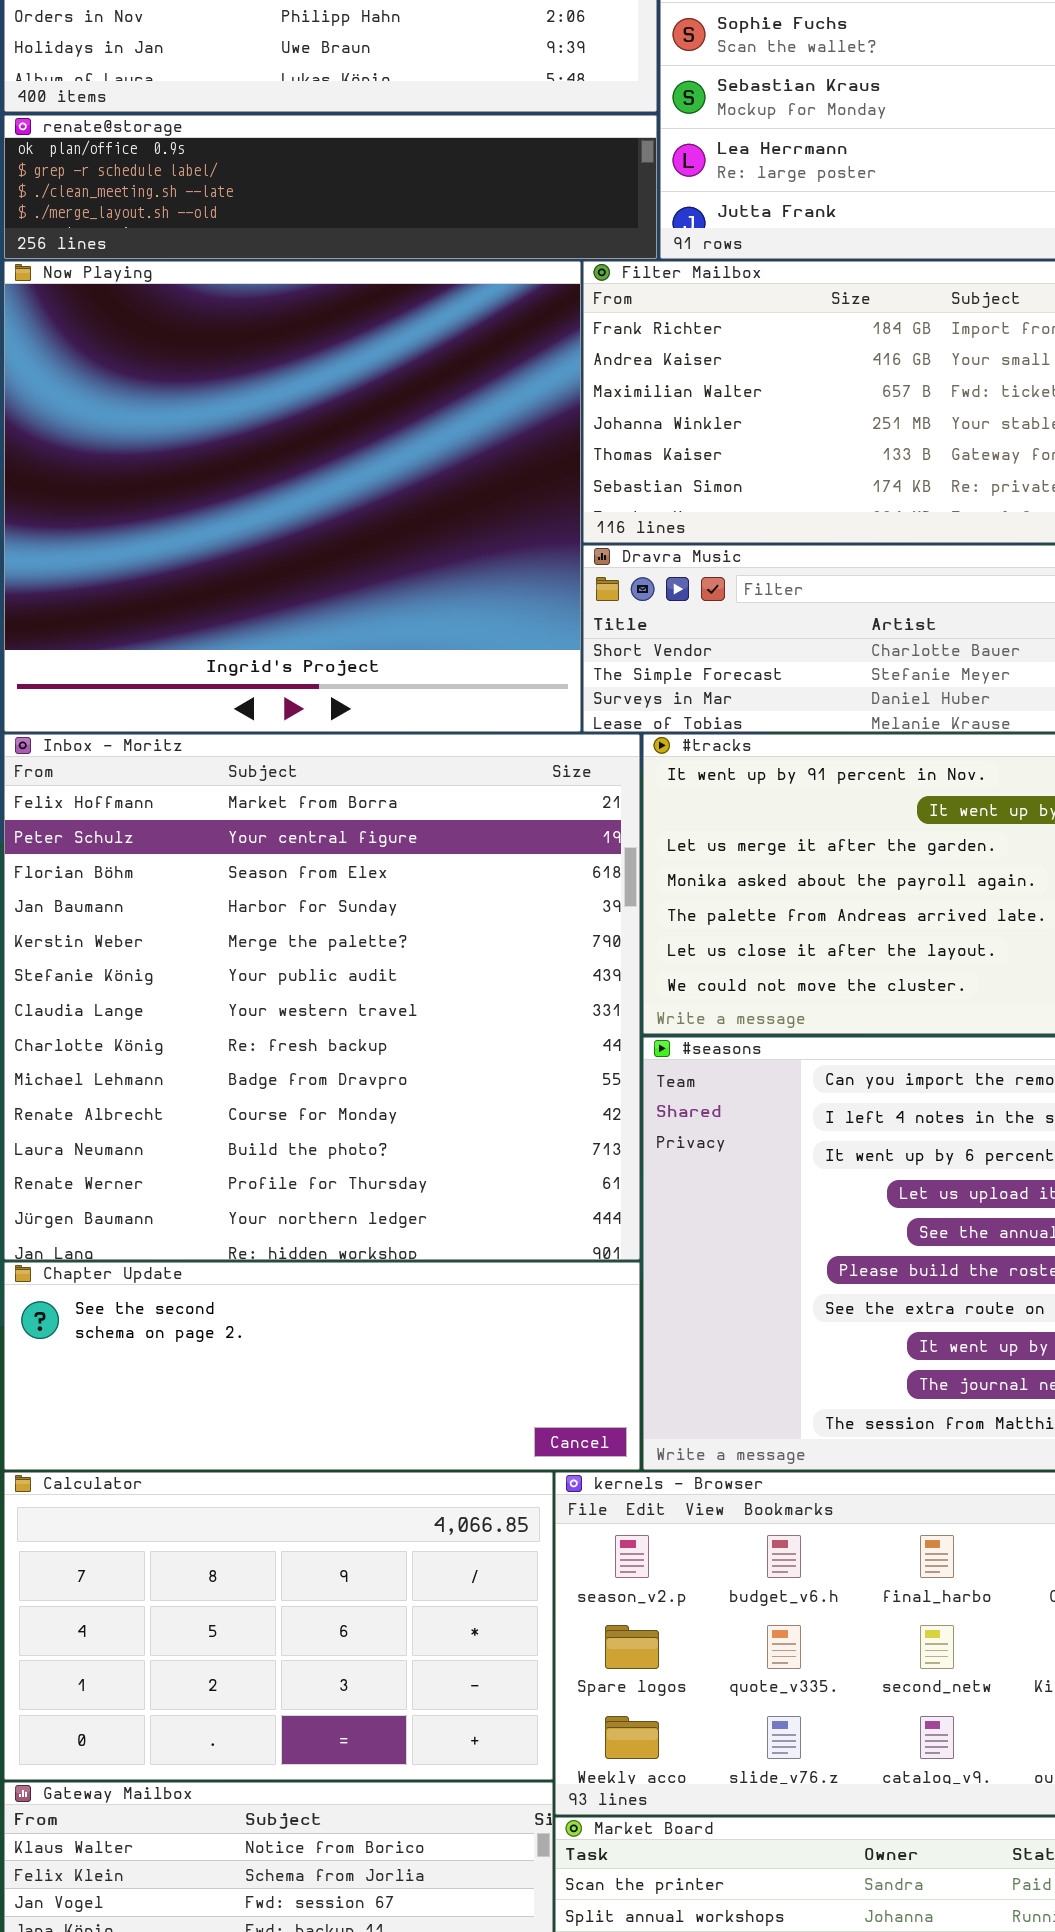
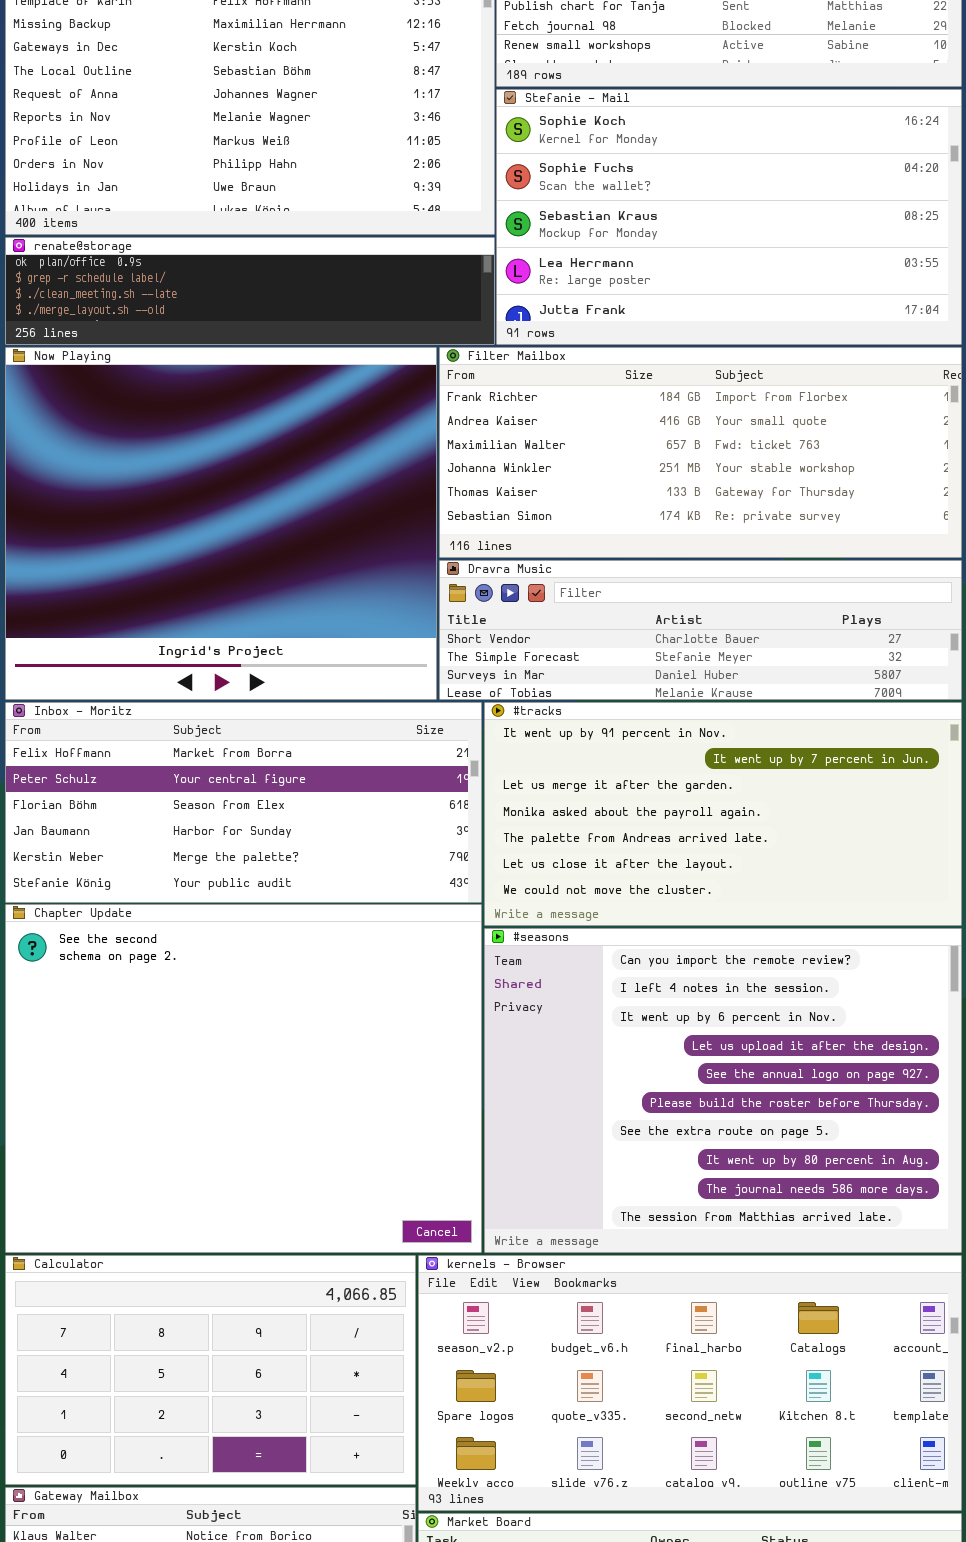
Inbox - Moritz: [4,734,640,1260] -> [5,702,482,903], resized
Chapter Update: [4,1262,640,1470] -> [5,904,482,1253], resized

